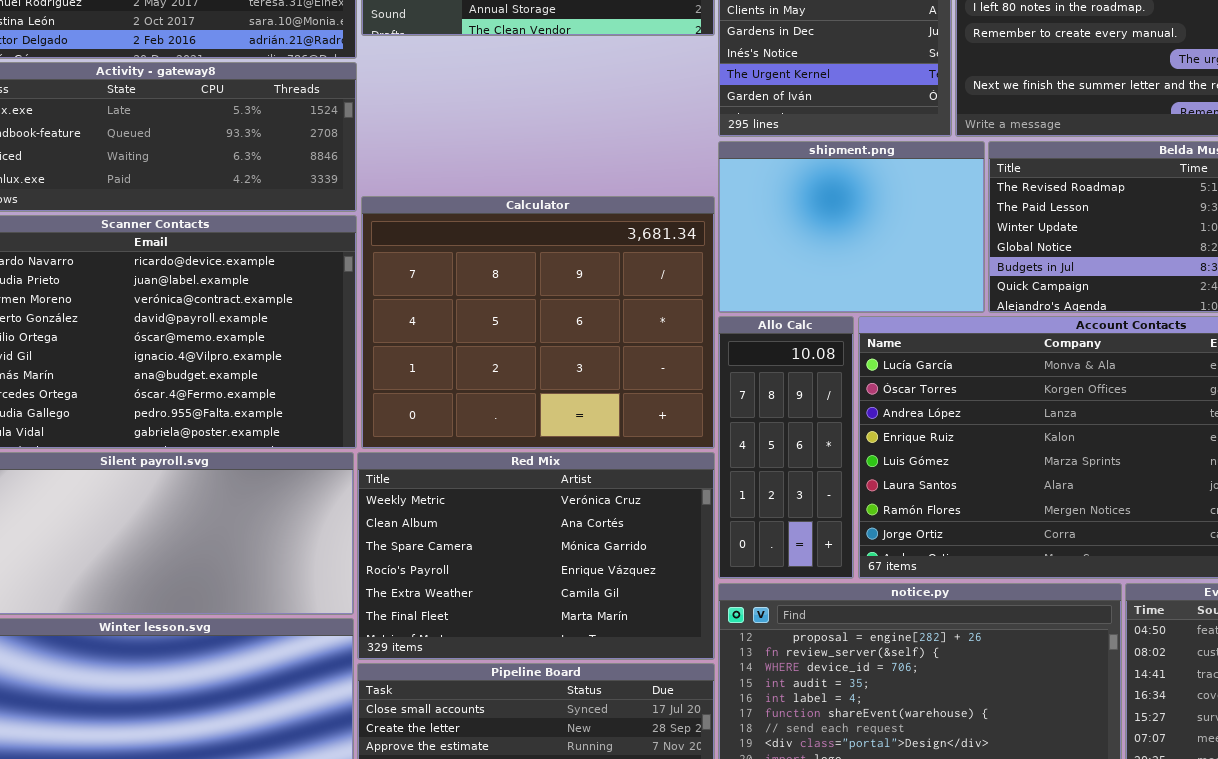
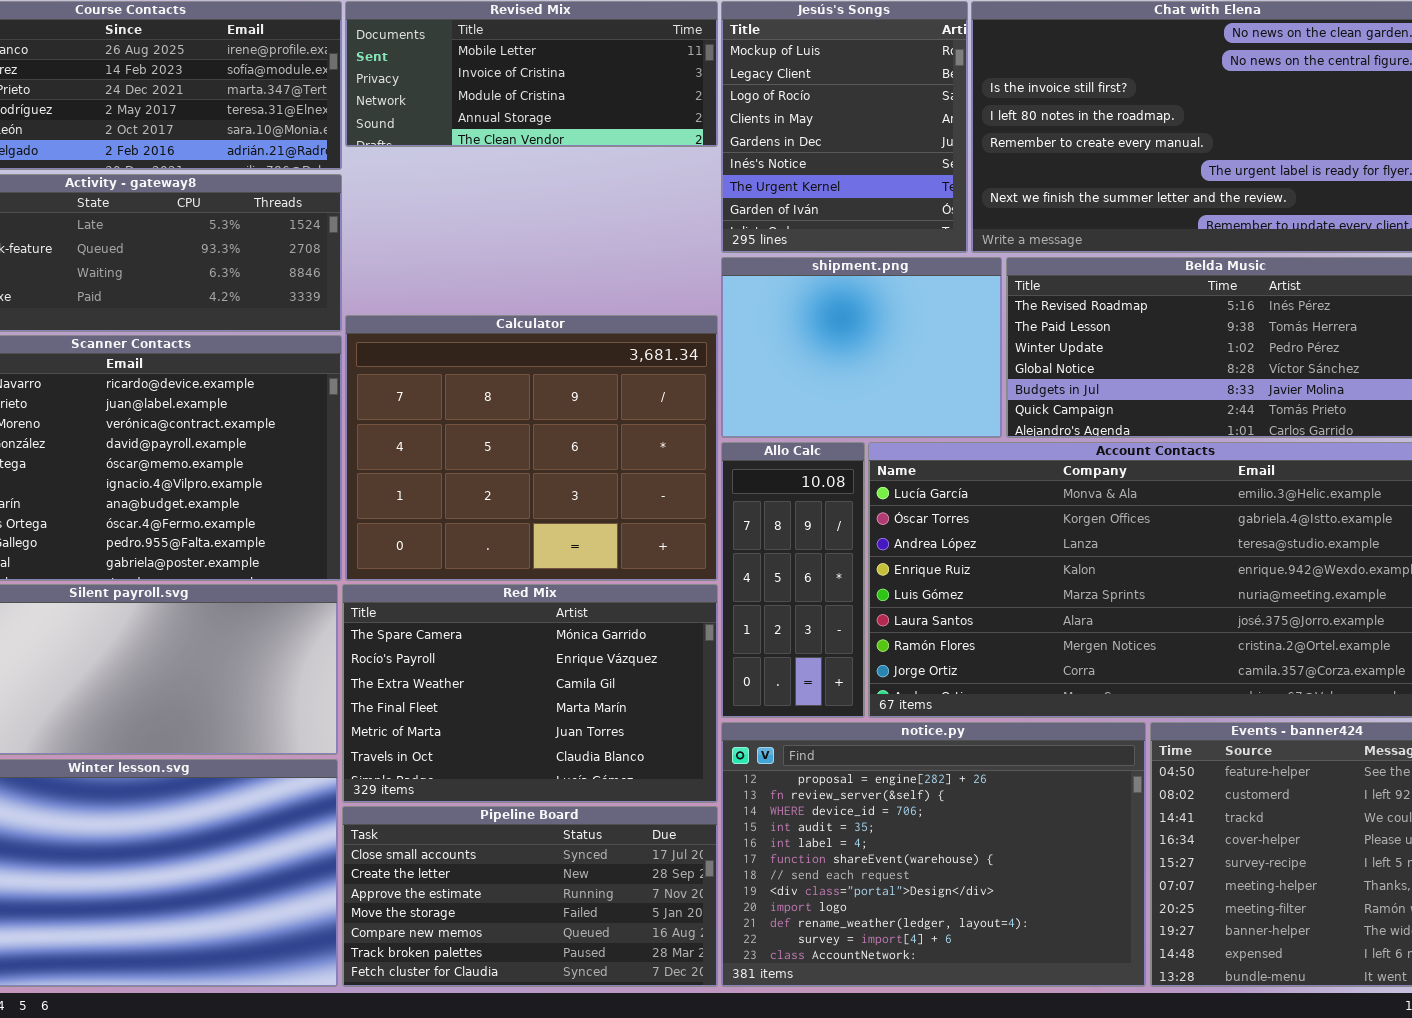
Red Mix: [357,452,715,660] -> [342,584,718,803], scrolled down 2 rows

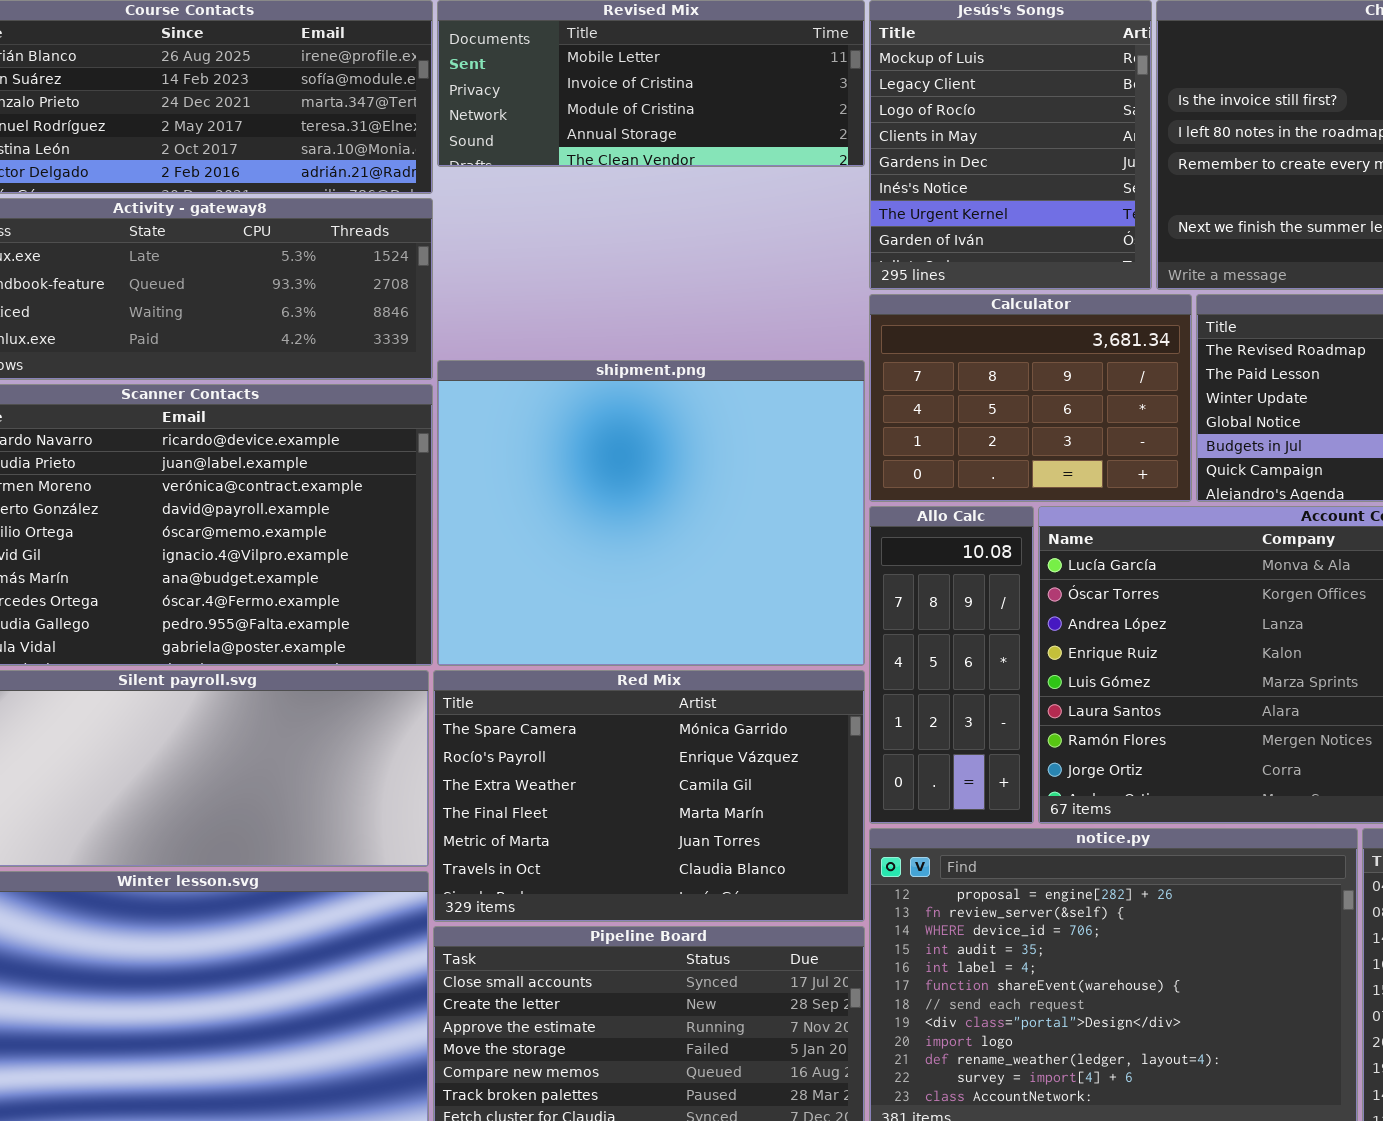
shipment.png: [721,257,1002,438] -> [437,360,865,666], moved, resized
Calculator: [345,315,718,581] -> [869,294,1192,502], moved, resized

